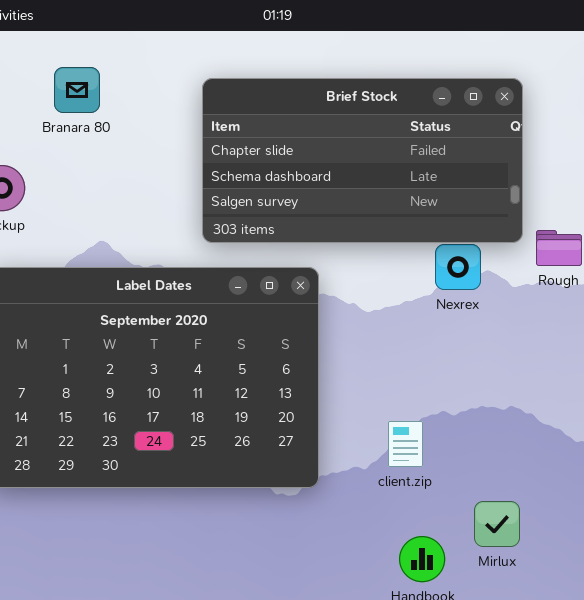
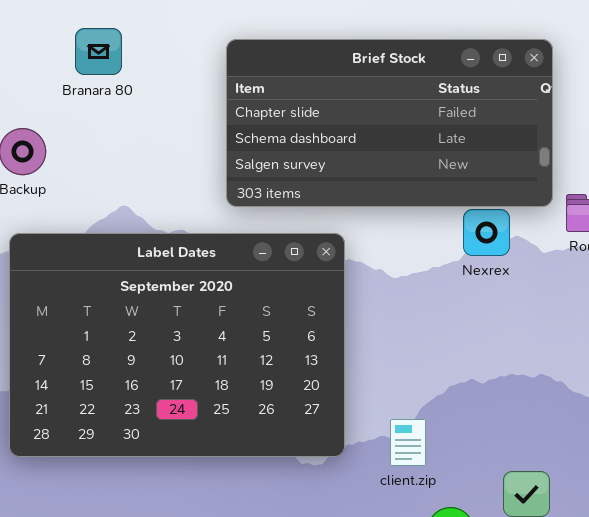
client.zip: [388,421,423,467] -> [390,419,426,466], moved

